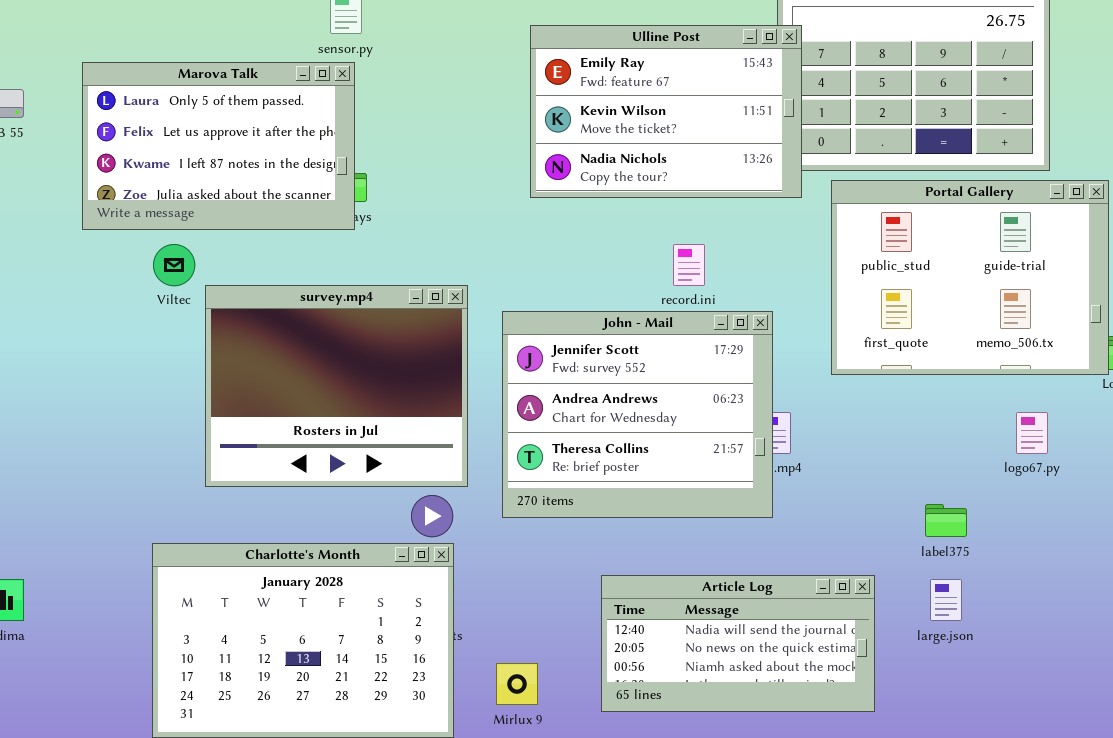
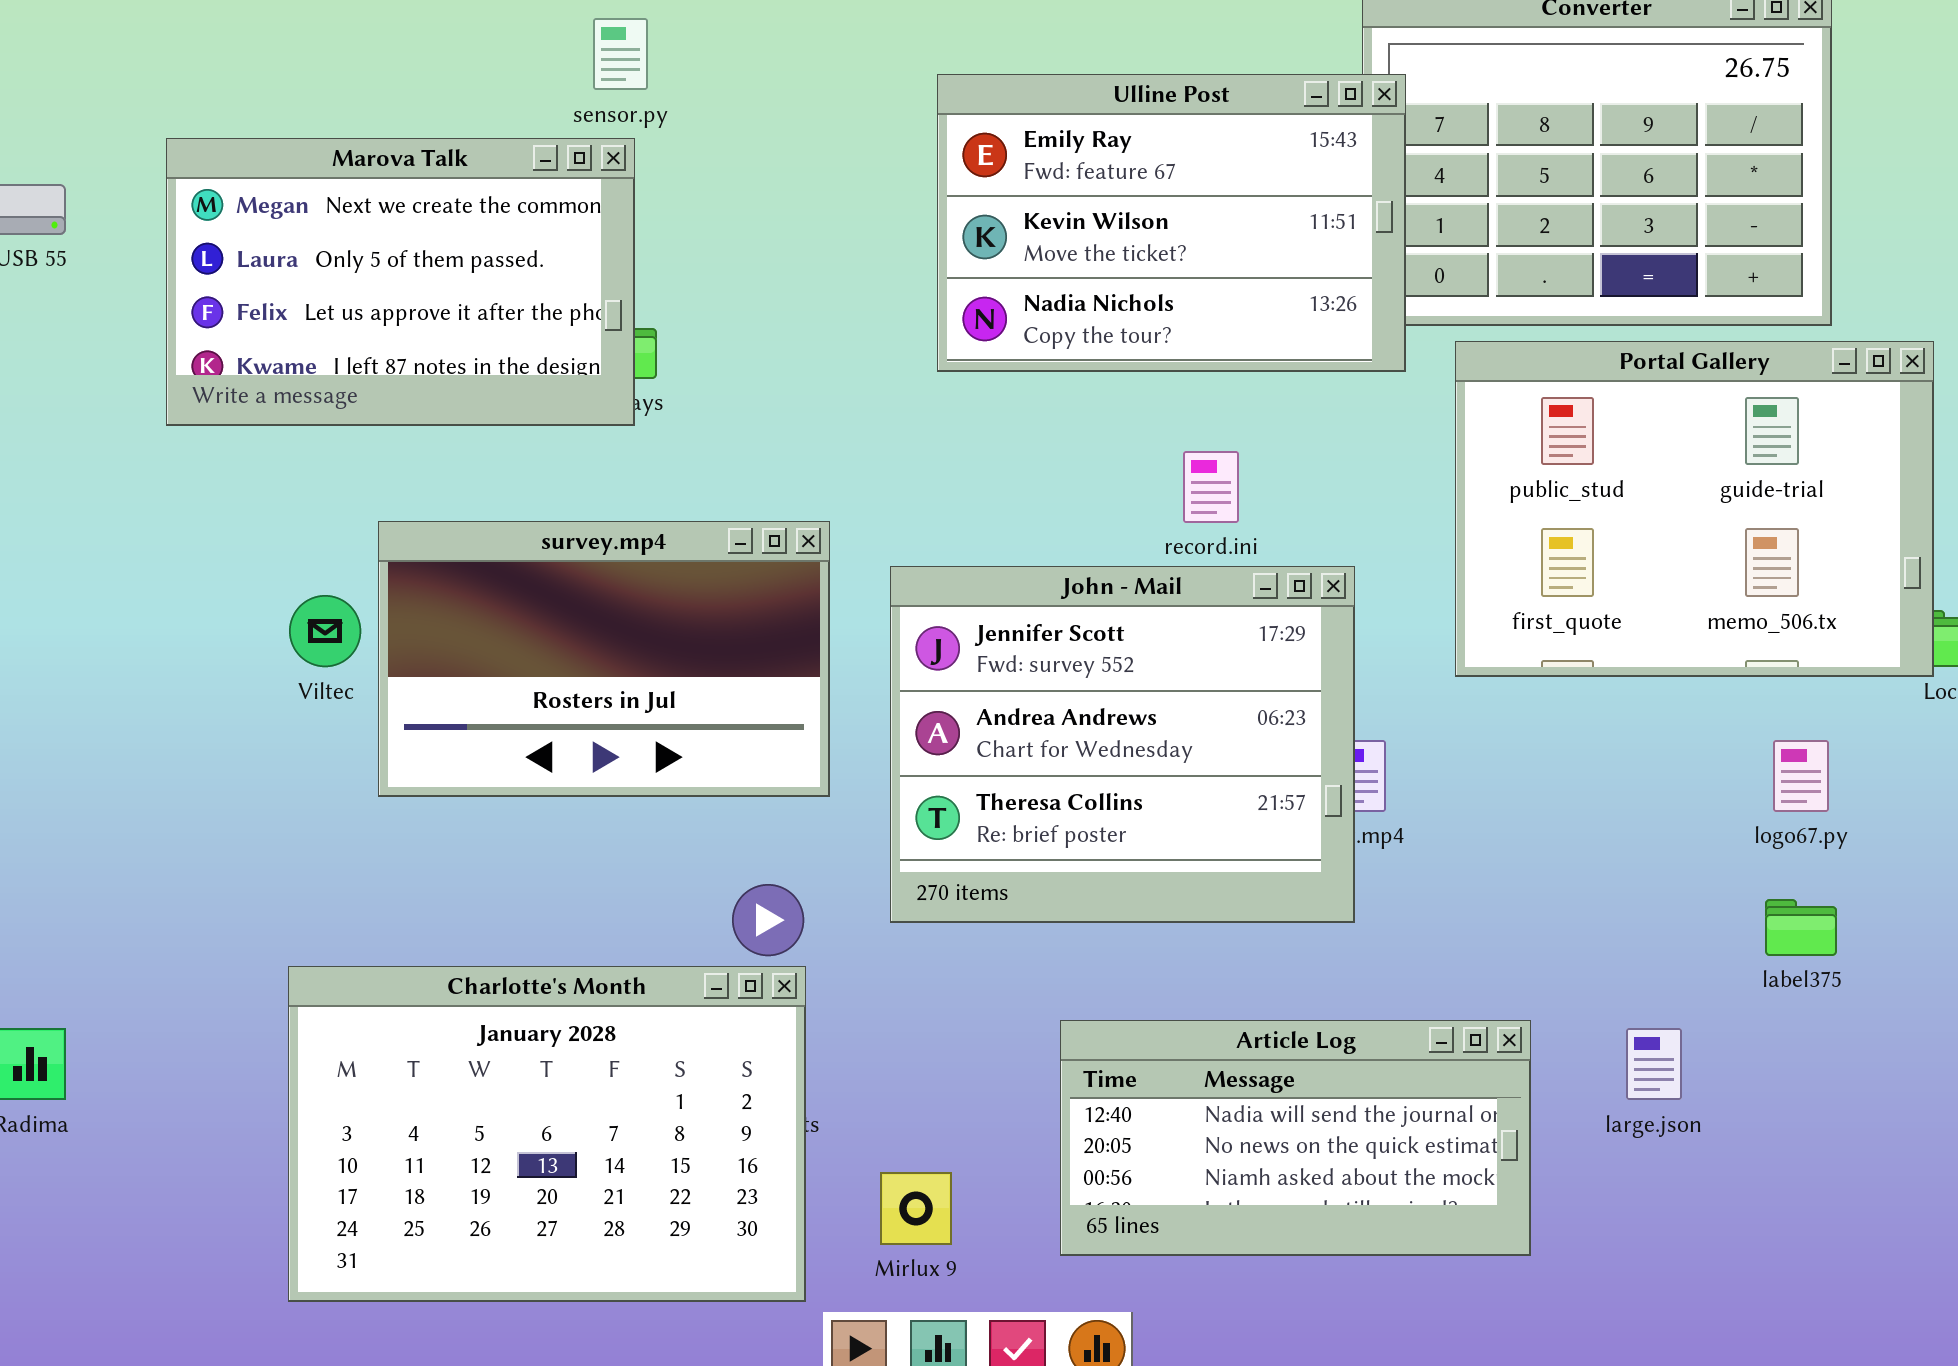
Marova Talk: [82,62,355,230] -> [166,138,635,426], scrolled up 1 row
Viltec: [153,244,195,286] -> [289,595,361,667], moved
survey.mp4: [205,285,468,487] -> [378,521,830,797], resized
label375: [925,504,967,537] -> [1765,899,1837,956], moved

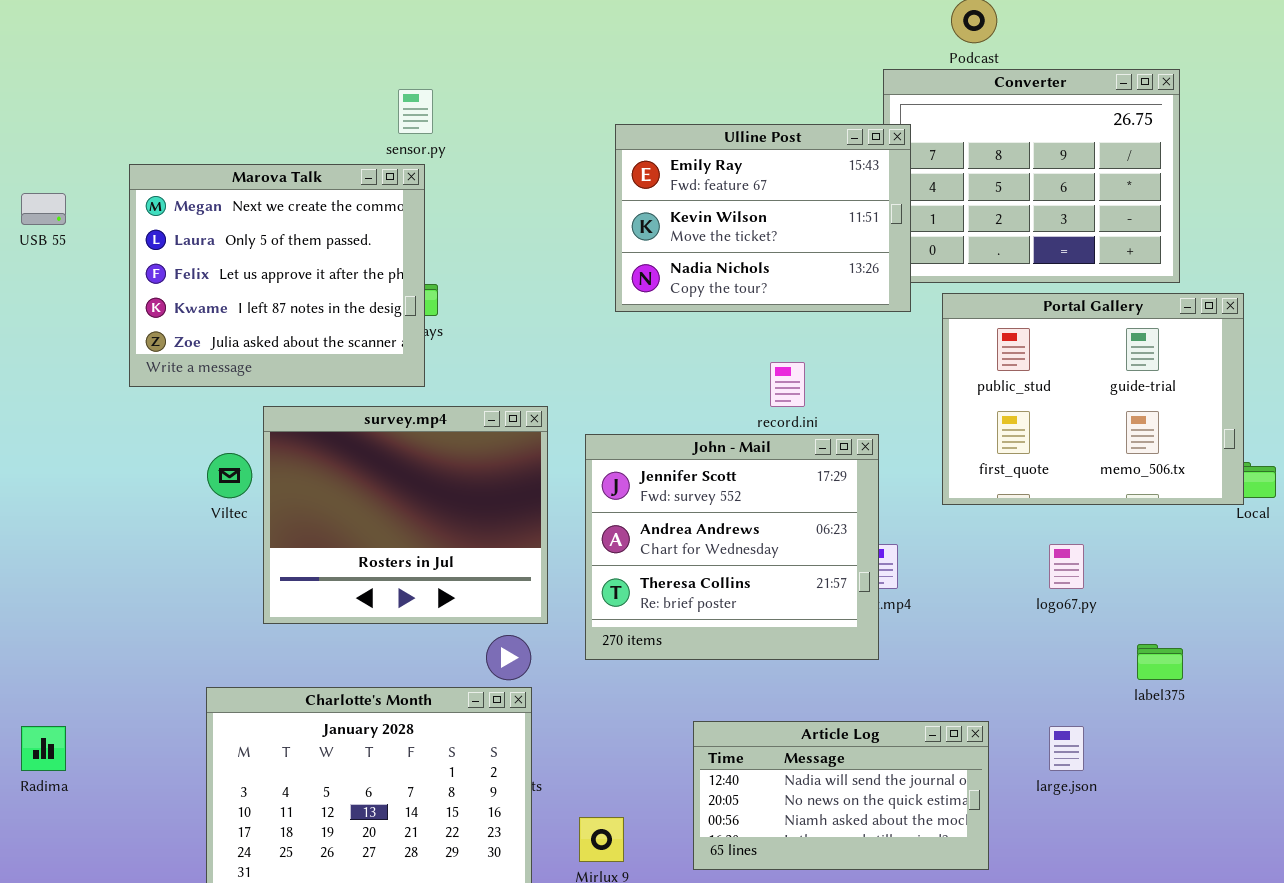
Marova Talk: [166,138,635,426] -> [129,164,425,387], resized
survey.mp4: [378,521,830,797] -> [263,406,548,624], resized
logo67.py: [1773,740,1829,812] -> [1049,544,1084,589], moved

